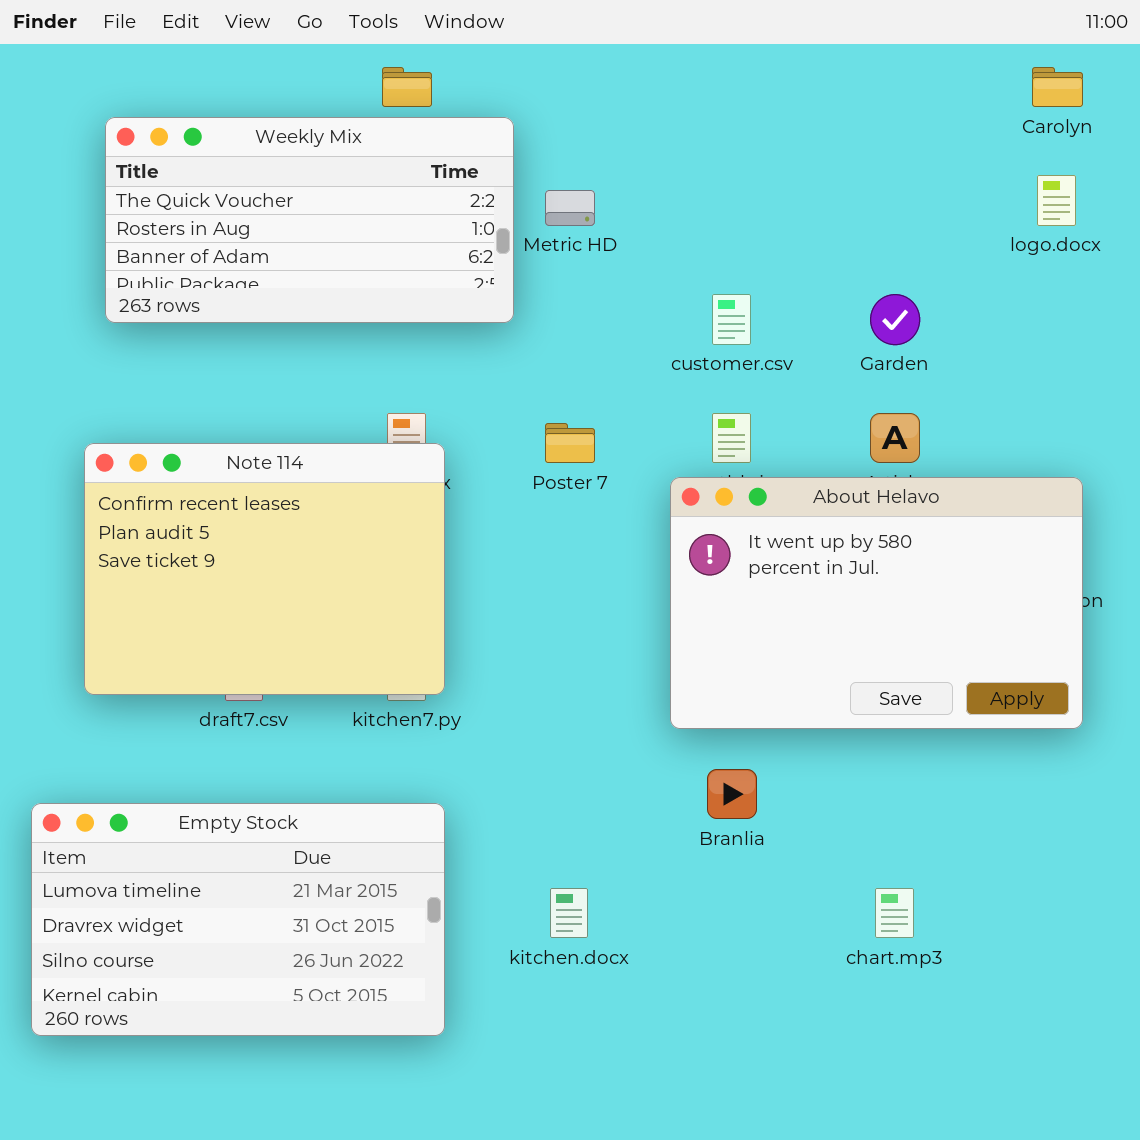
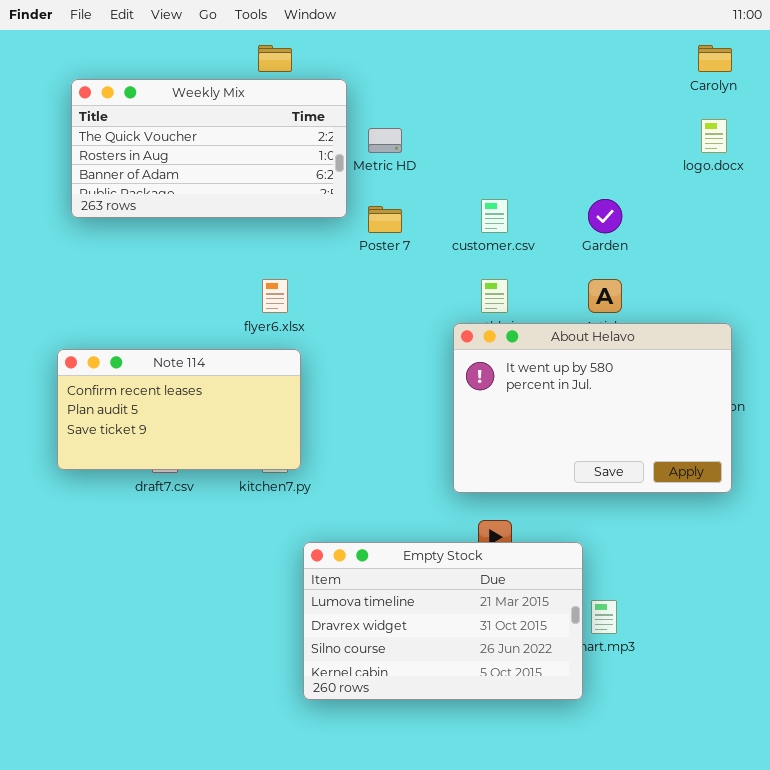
Poster 7: [545,423,595,463] -> [368,206,402,233], moved
Note 114: [84,443,445,695] -> [57,349,301,470], resized
Empty Stock: [31,803,445,1036] -> [303,542,583,700], moved

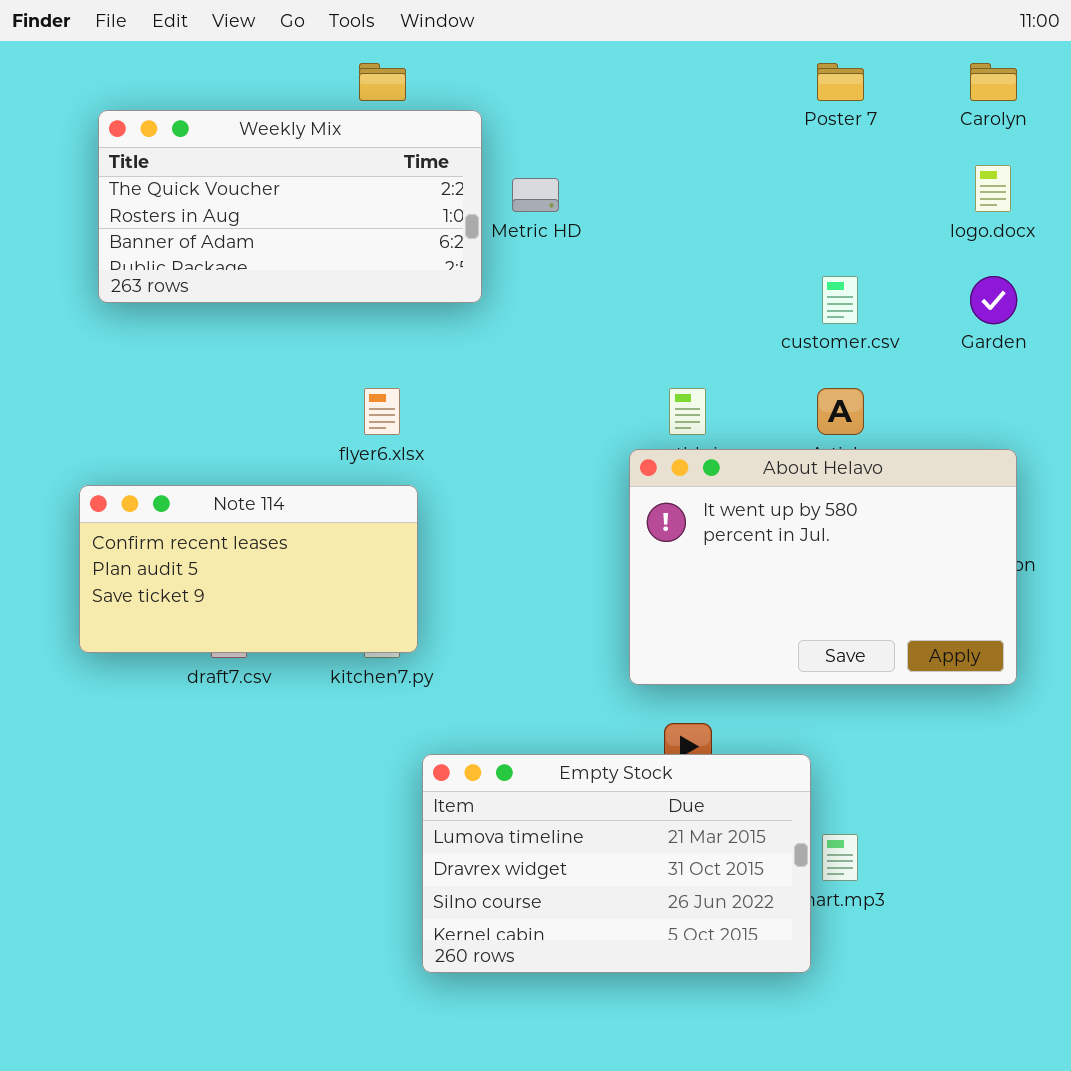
customer.csv: [481,199,508,233] -> [822,276,858,324], moved
Garden: [588,199,622,233] -> [970,276,1017,324], moved
Poster 7: [368,206,402,233] -> [817,63,864,101], moved

